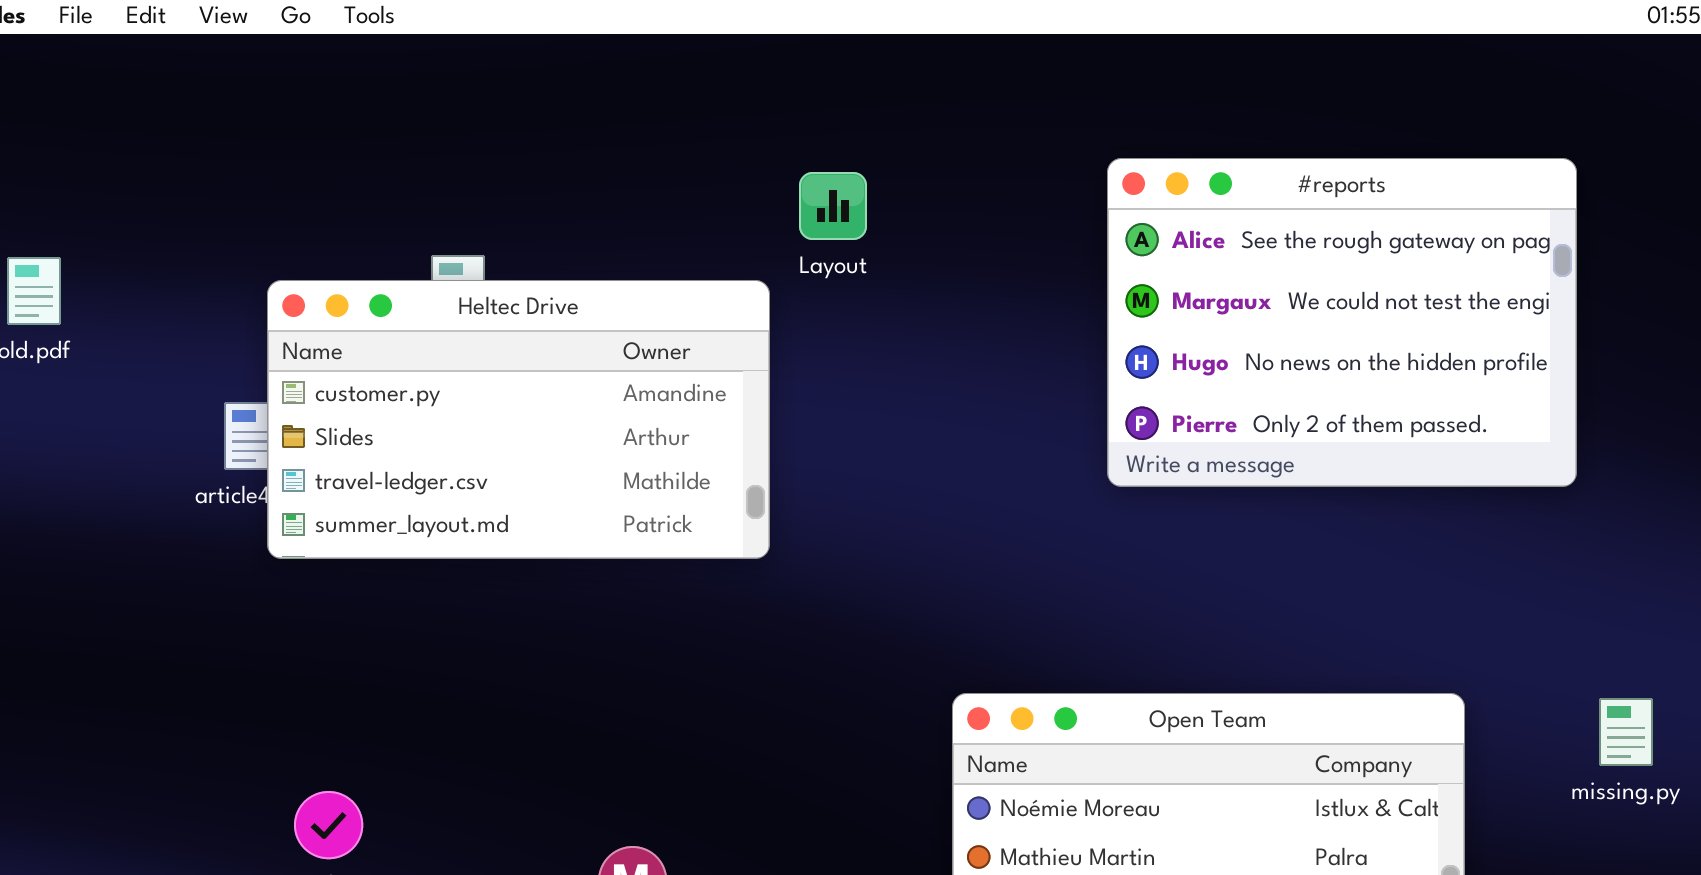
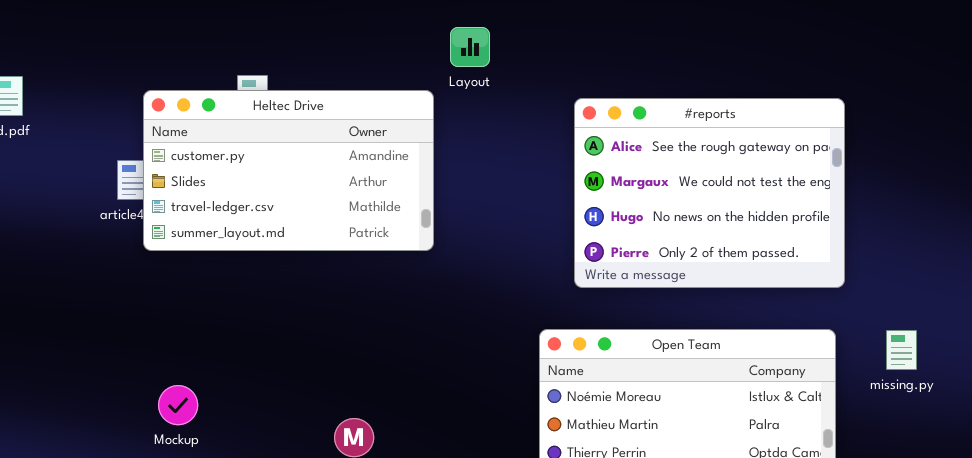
#reports: [1107,158,1577,487] -> [574,98,845,288], moved
missing.py: [1599,698,1653,766] -> [886,330,917,370], moved

